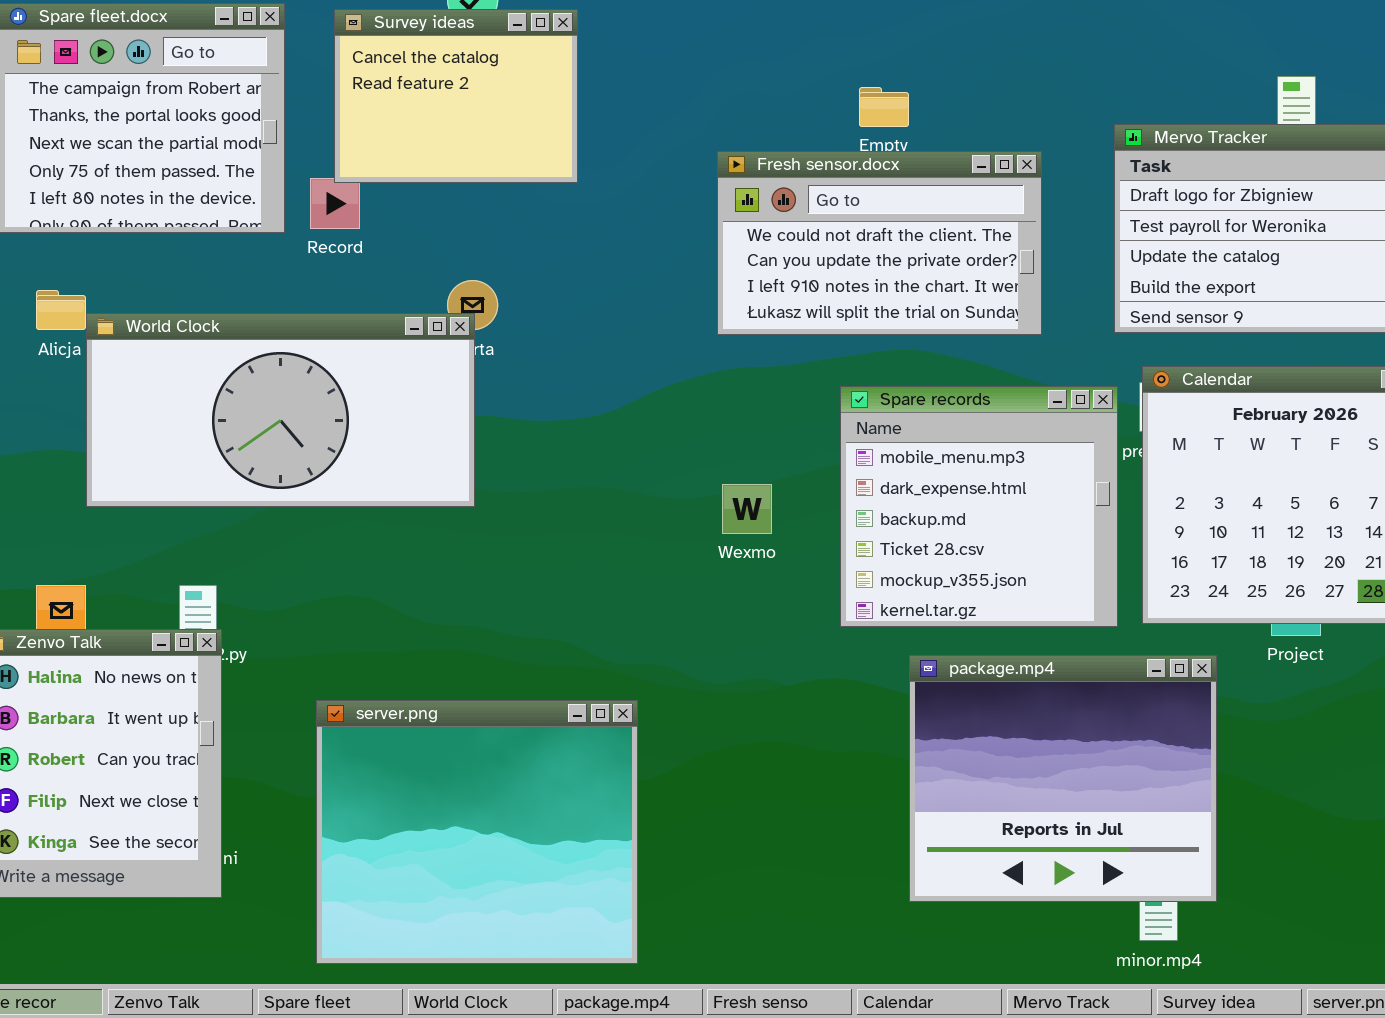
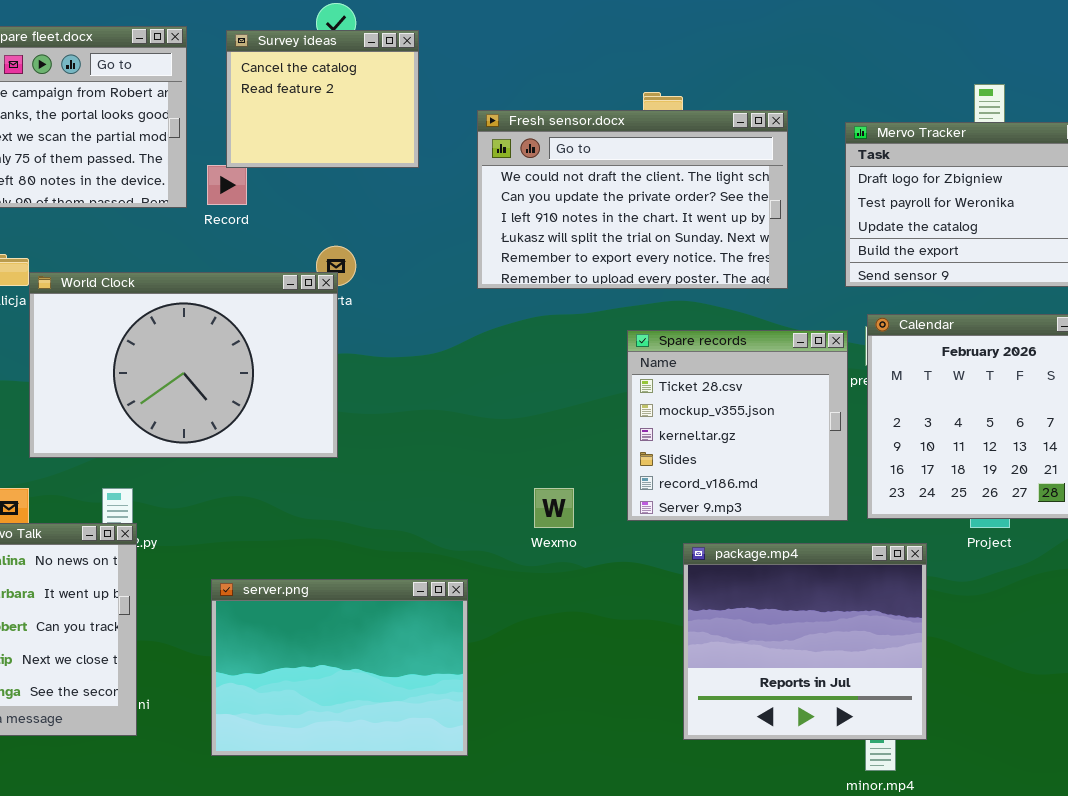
Fresh sensor.docx: [717,151,1042,335] -> [477,110,788,289], resized
World Clock: [86,313,475,507] -> [29,272,338,458], resized
Spare records: [840,386,1118,627] -> [627,330,848,521], scrolled down 3 rows
Wexmo: [722,484,772,534] -> [534,488,574,528], moved
server.png: [316,700,638,964] -> [211,579,468,756], resized

